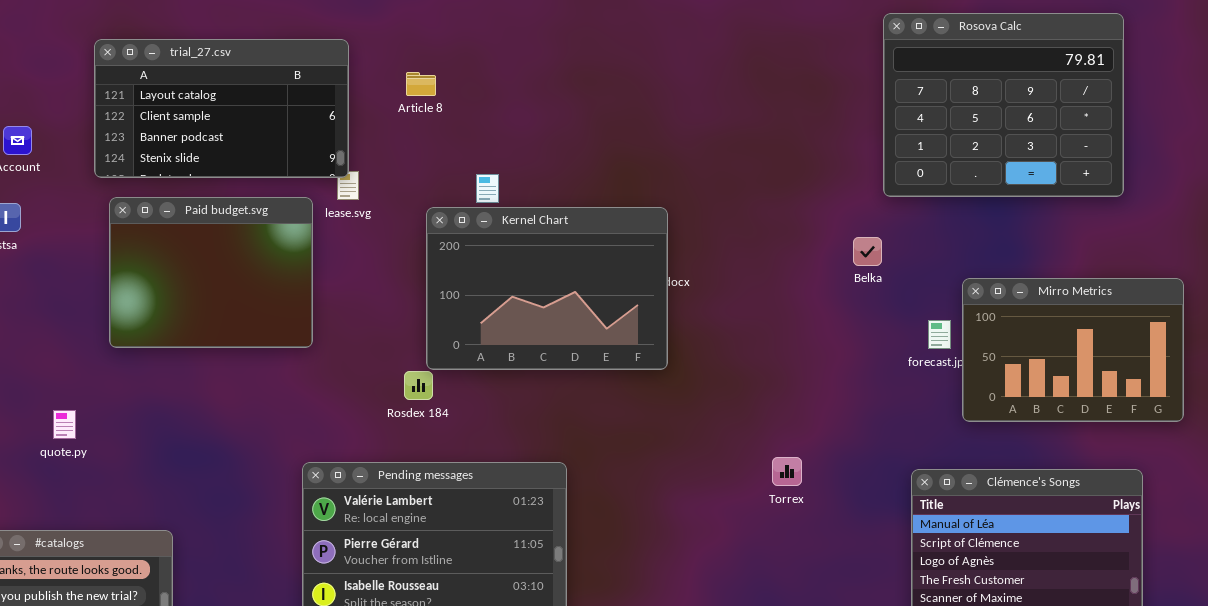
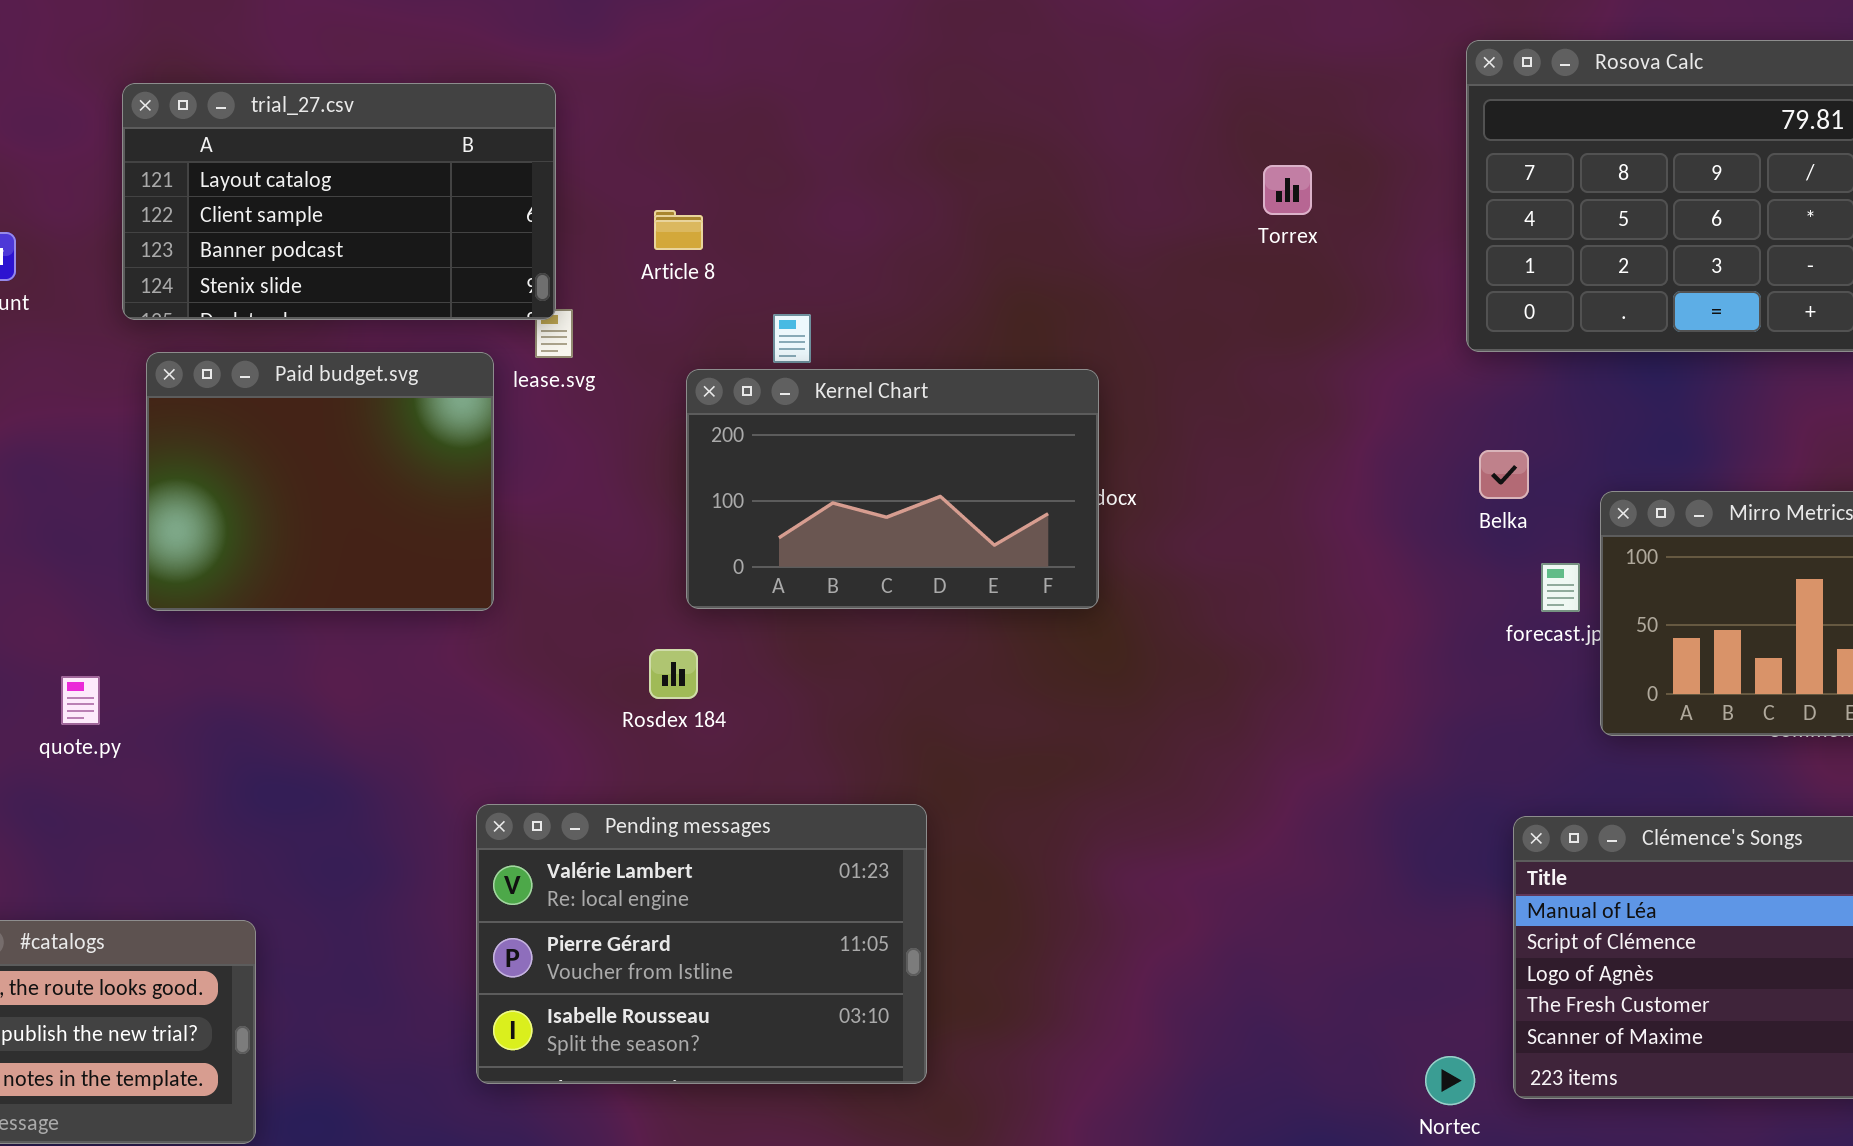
Article 8: [406,72,436,96] -> [654,210,703,250], moved
Kernel Chart: [426,207,668,370] -> [686,369,1099,609], resized
Belka: [853,237,882,266] -> [1479,450,1529,499], moved
quote.py: [53,410,76,439] -> [61,676,100,725], moved
Torrex: [772,457,802,486] -> [1263,165,1312,215], moved

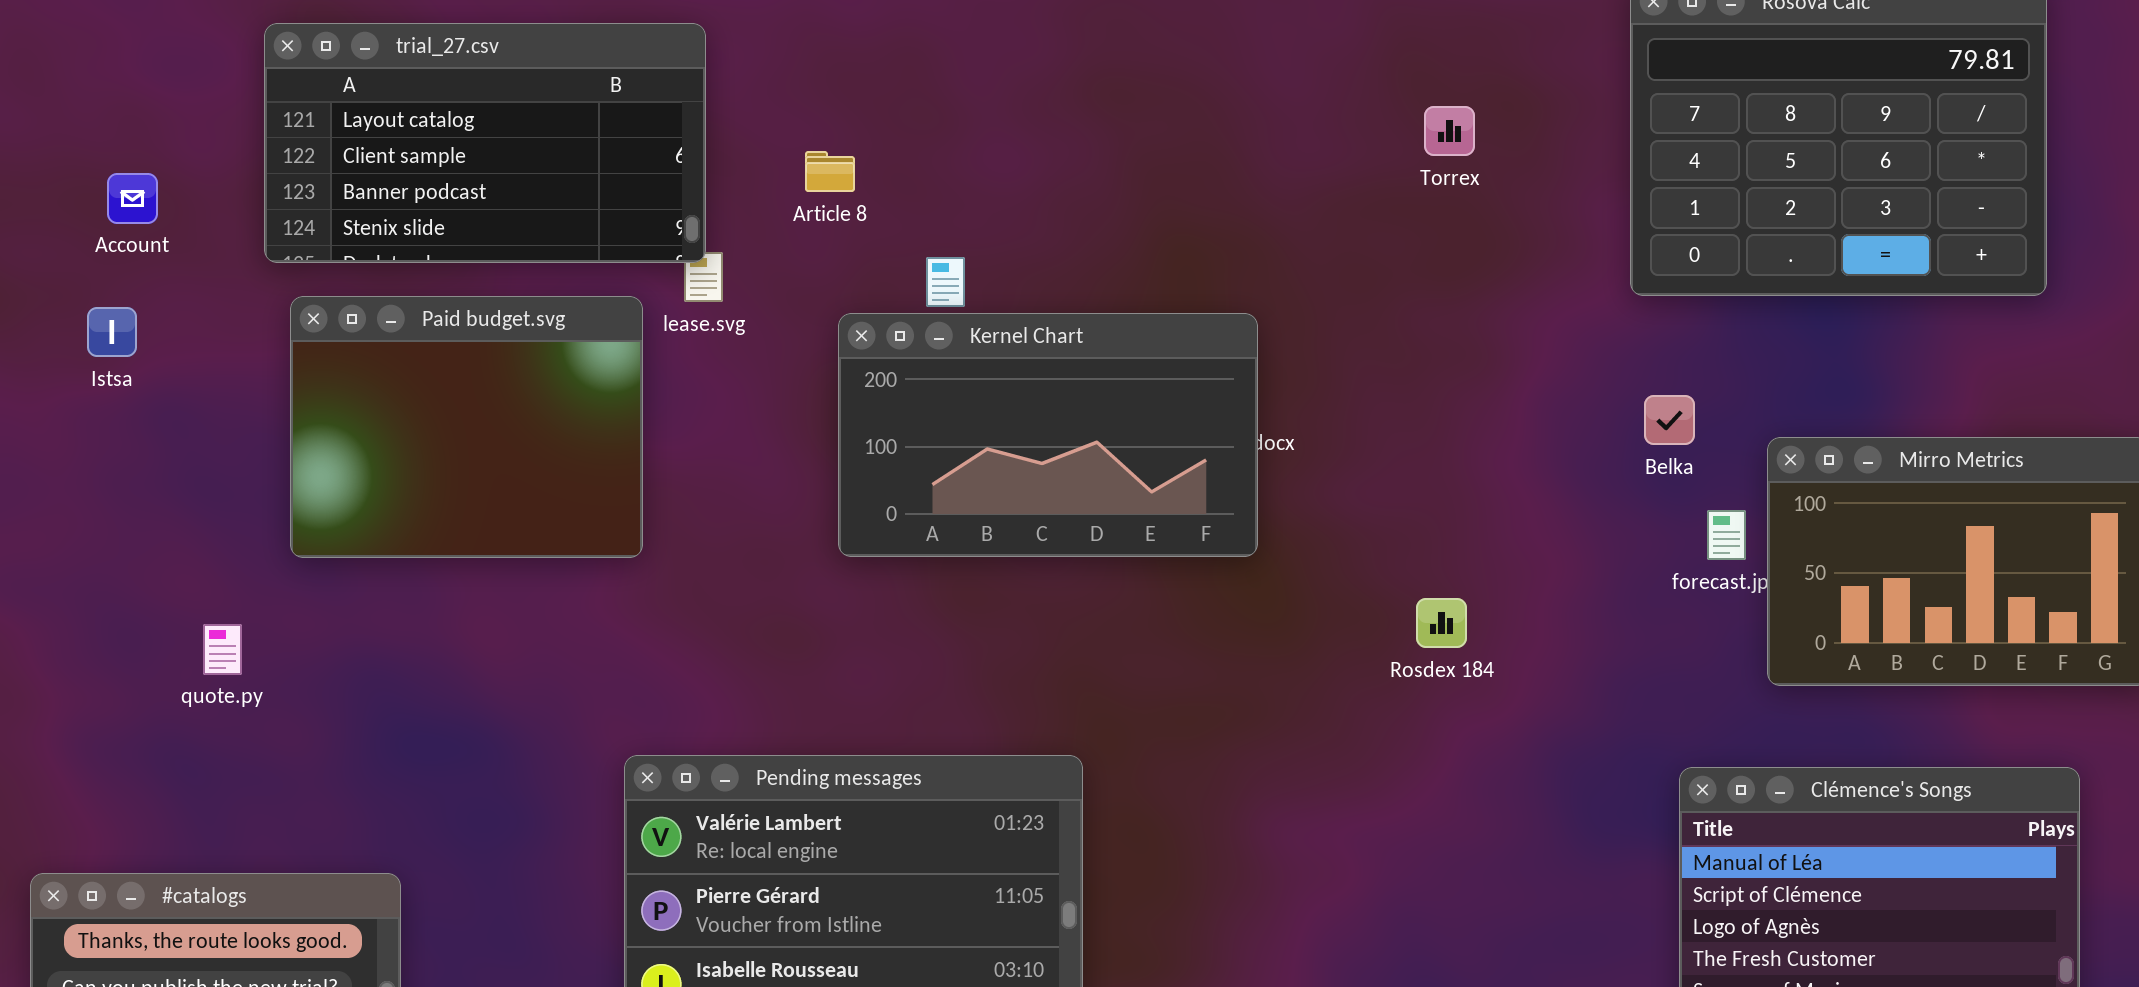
Rosdex 184: [649,649,698,699] -> [1416,598,1467,648], moved

